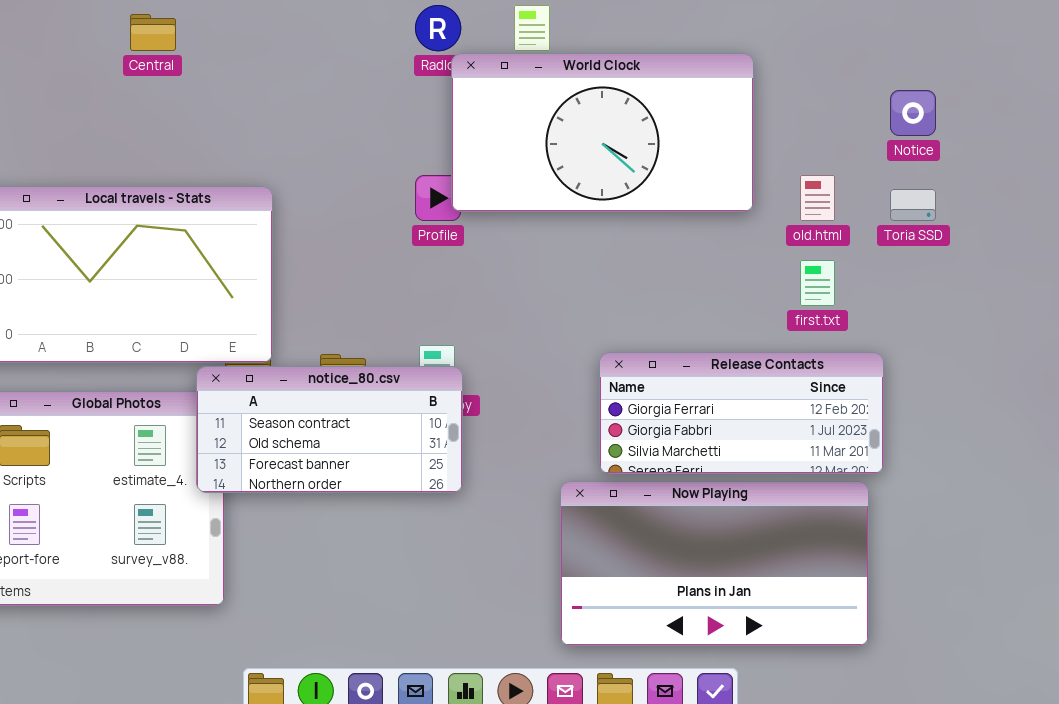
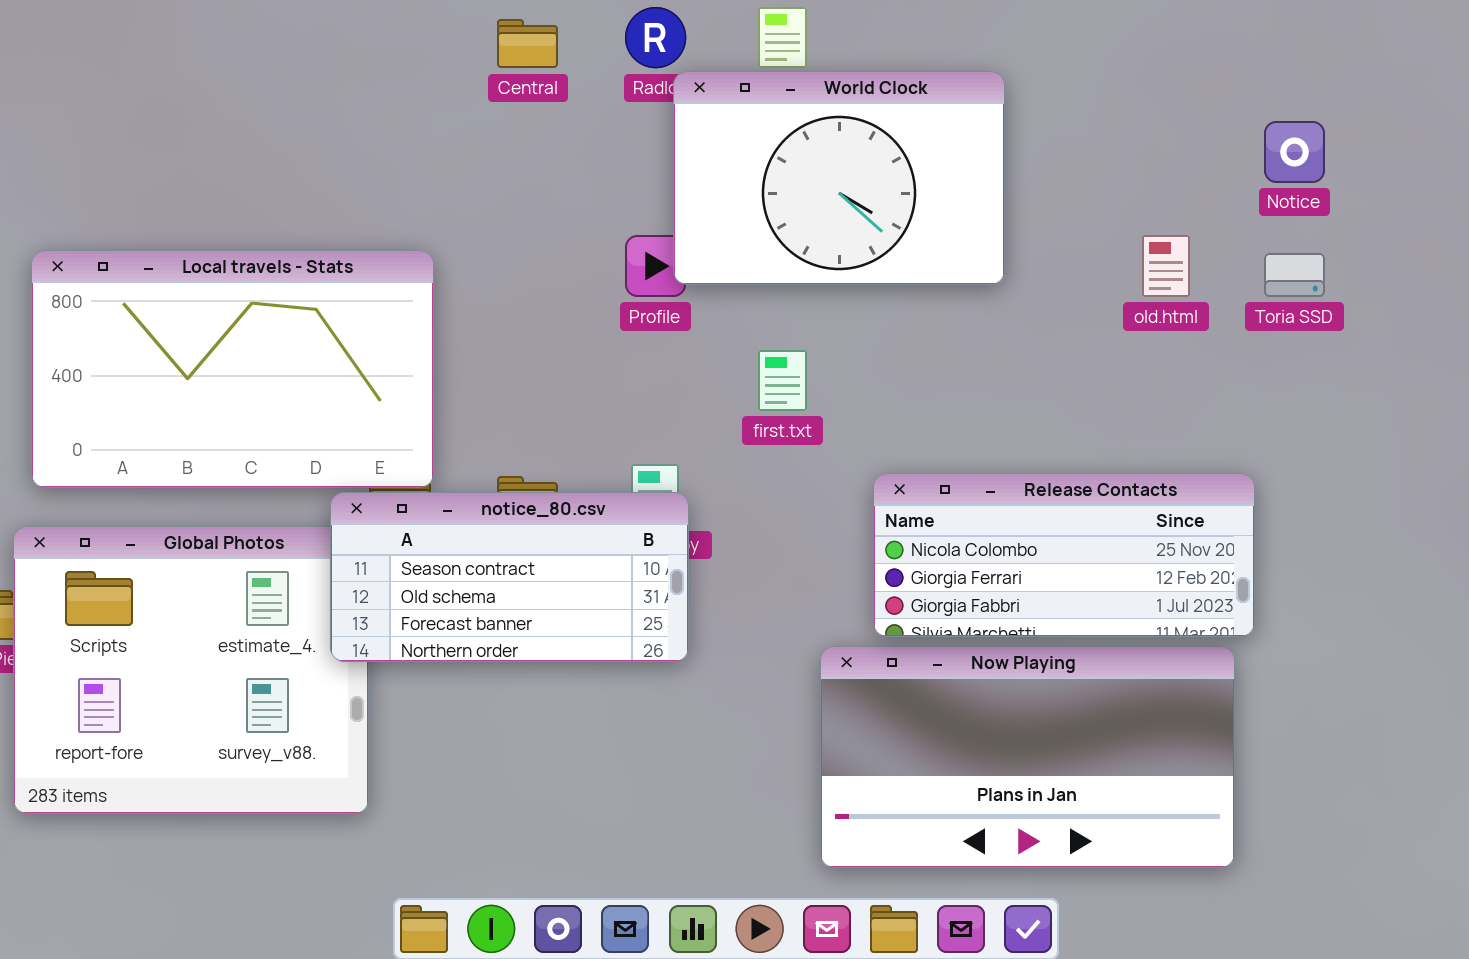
Central: [130,14,176,51] -> [497,19,558,68], moved
World Clock: [451,53,754,212] -> [673,71,1005,285], resized
first.txt: [800,260,835,306] -> [758,350,807,411], moved
Release Contacts: [599,352,884,474] -> [873,473,1255,637], scrolled up 1 row

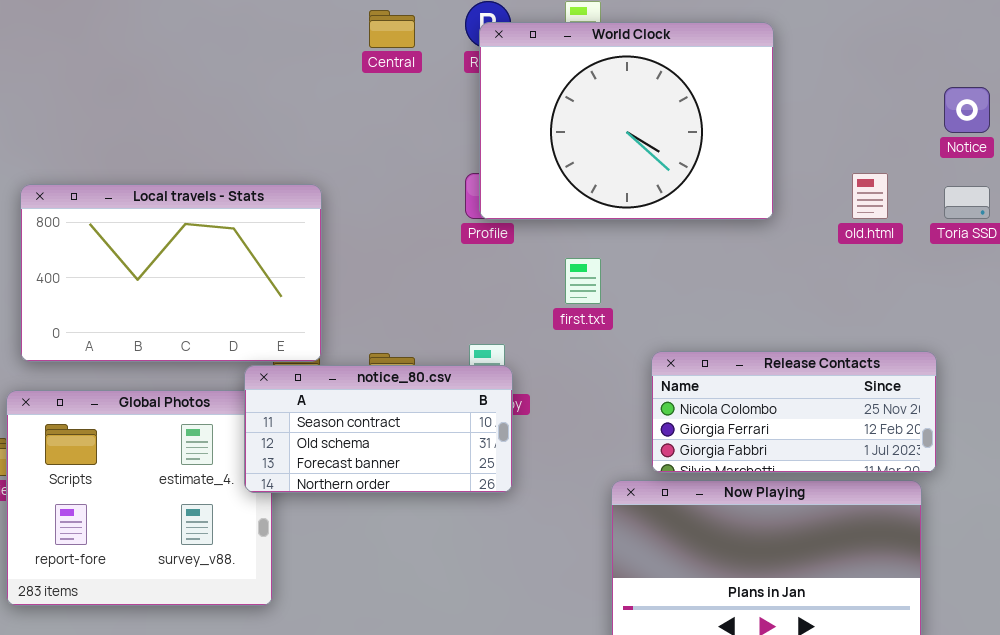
World Clock: [673,71,1005,285] -> [479,22,774,220], moved, resized

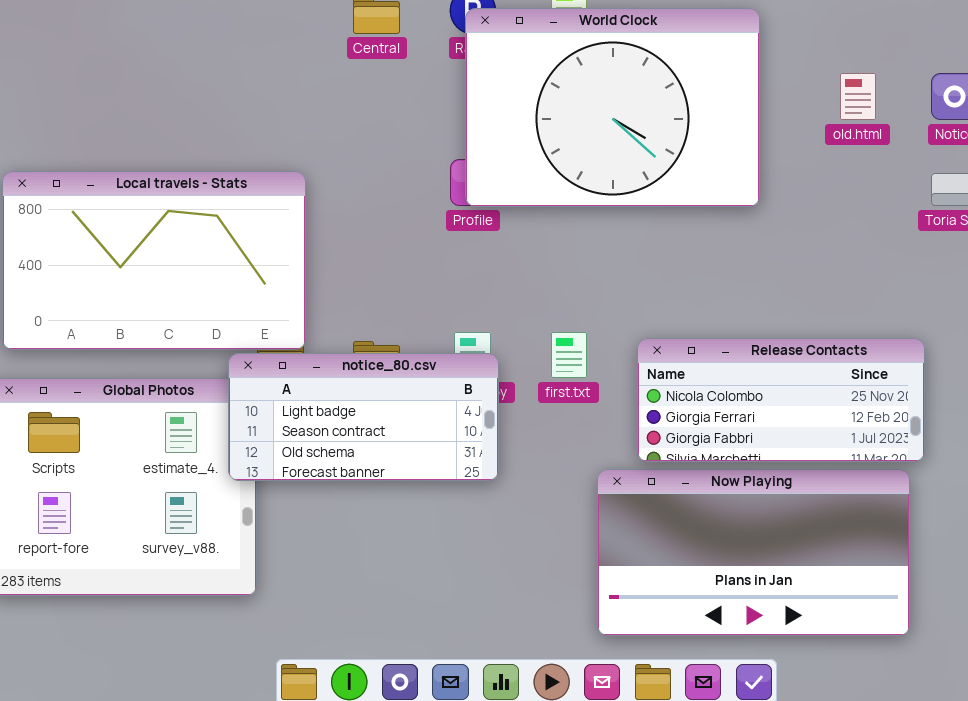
old.html: [852,173,888,219] -> [840,73,876,120], moved
first.txt: [565,258,601,304] -> [551,332,587,378], moved
notice_80.csv: [244,365,513,493] -> [228,353,499,481], scrolled up 1 row

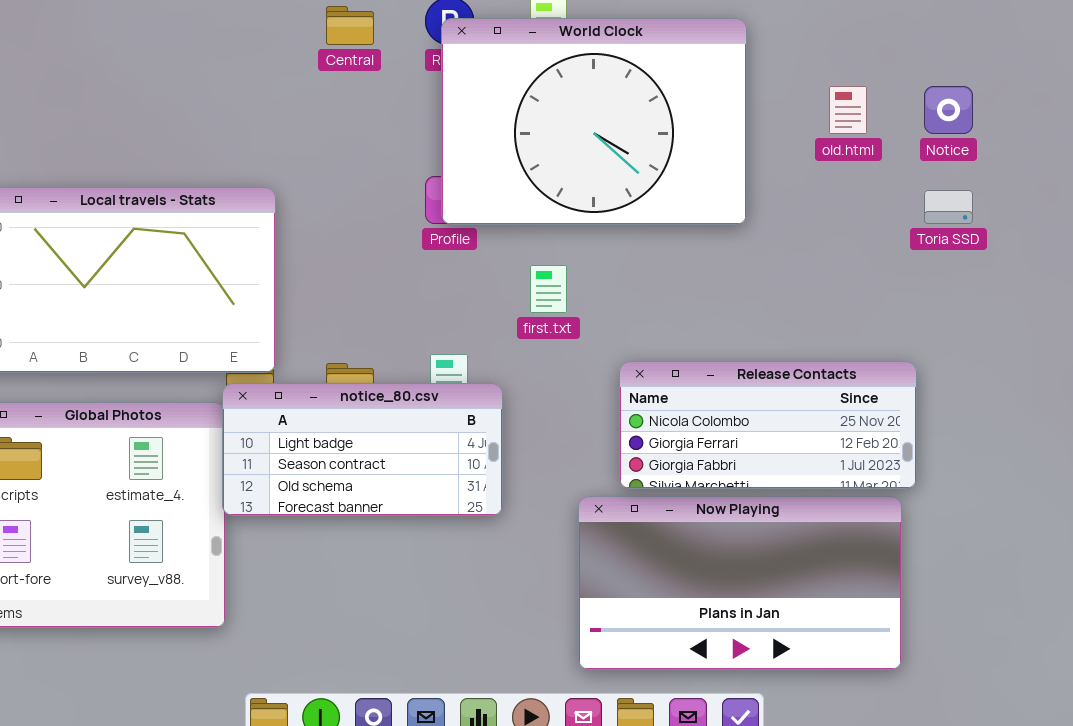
first.txt: [551,332,587,378] -> [530,265,567,313], moved
notice_80.csv: [228,353,499,481] -> [222,383,503,516], moved

